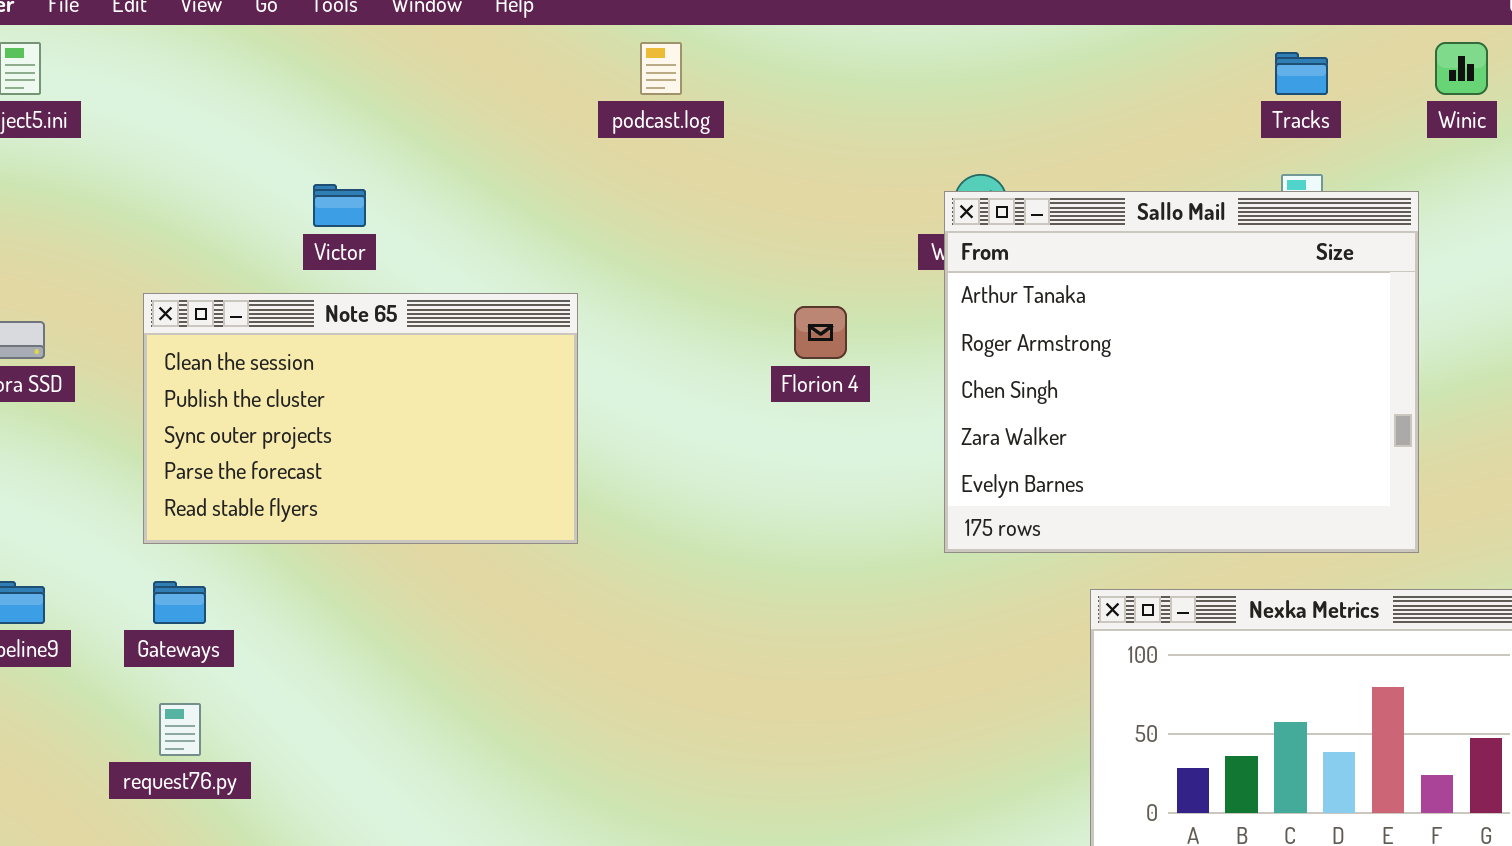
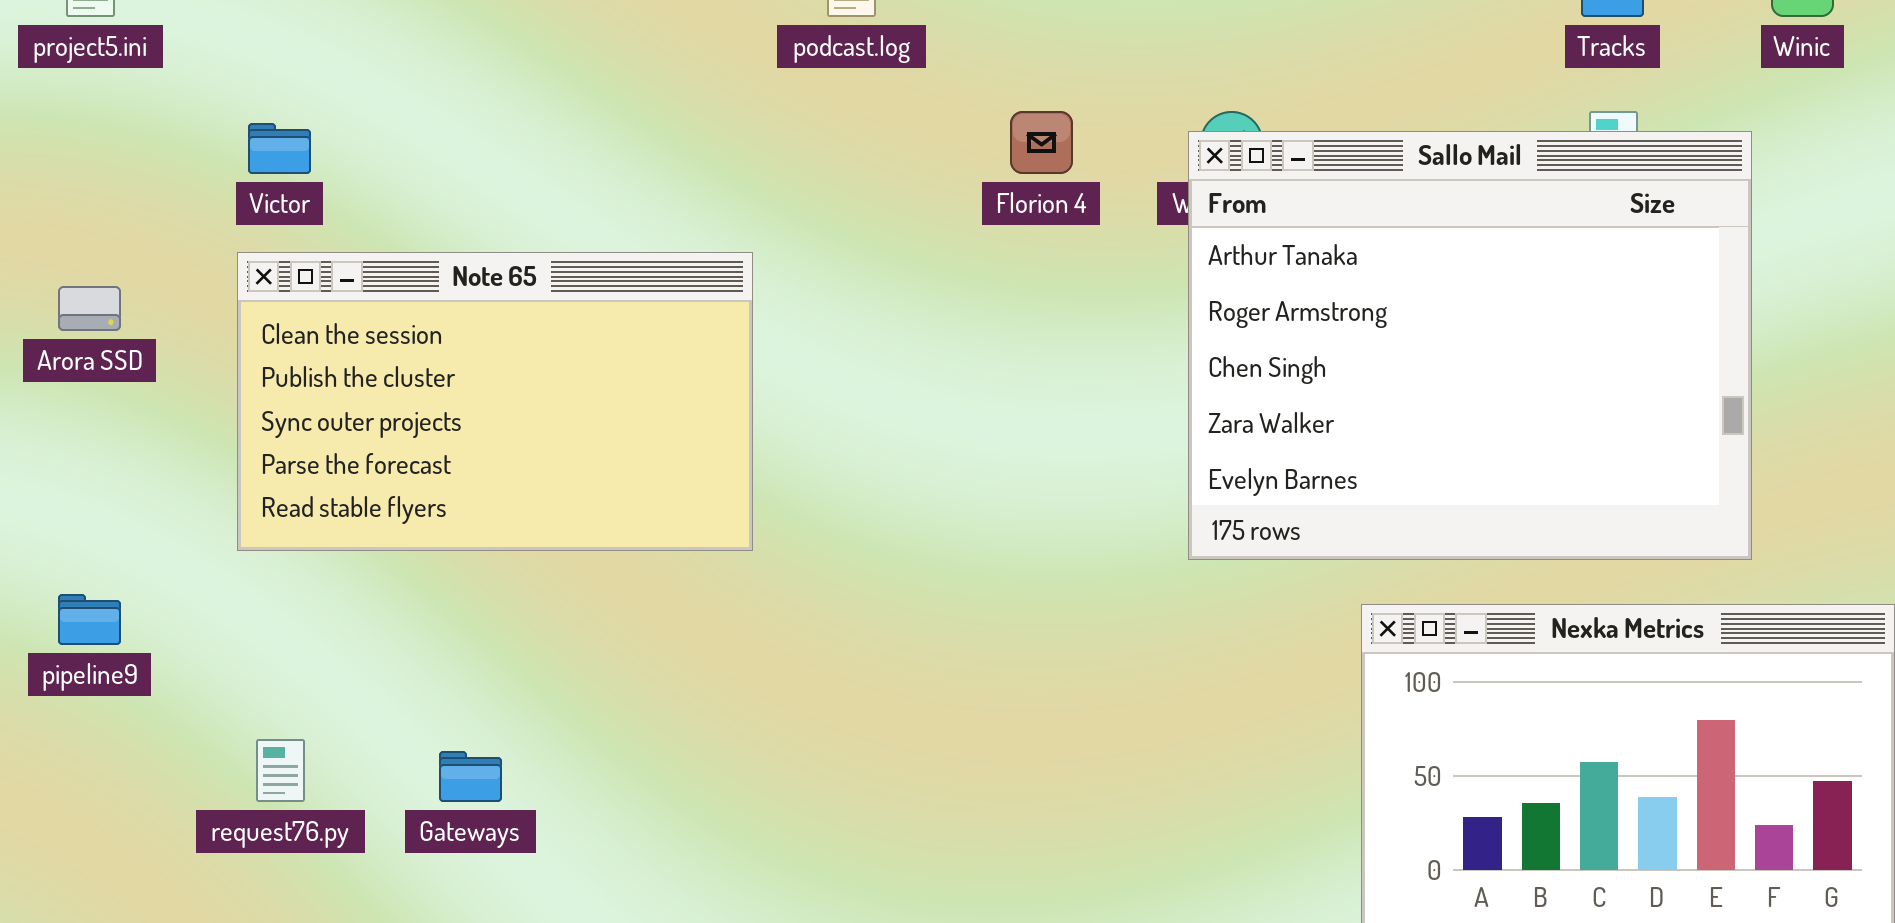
Victor: [313,184,366,227] -> [248,123,311,174], moved
Florion 4: [794,306,847,359] -> [1010,111,1073,174], moved
Gateways: [153,581,206,624] -> [439,751,502,802], moved

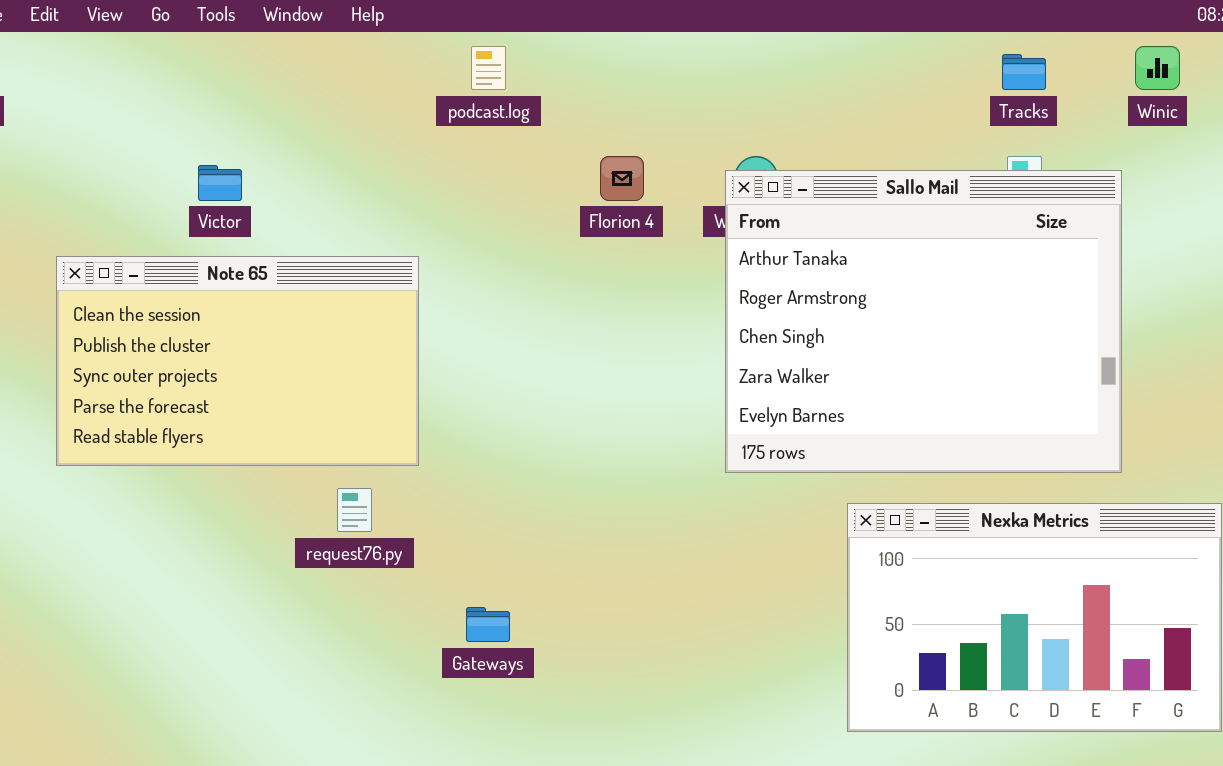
Victor: [248,123,311,174] -> [198,165,242,201], moved
request76.py: [256,739,305,802] -> [337,488,372,532], moved
Gateways: [439,751,502,802] -> [466,607,510,642], moved

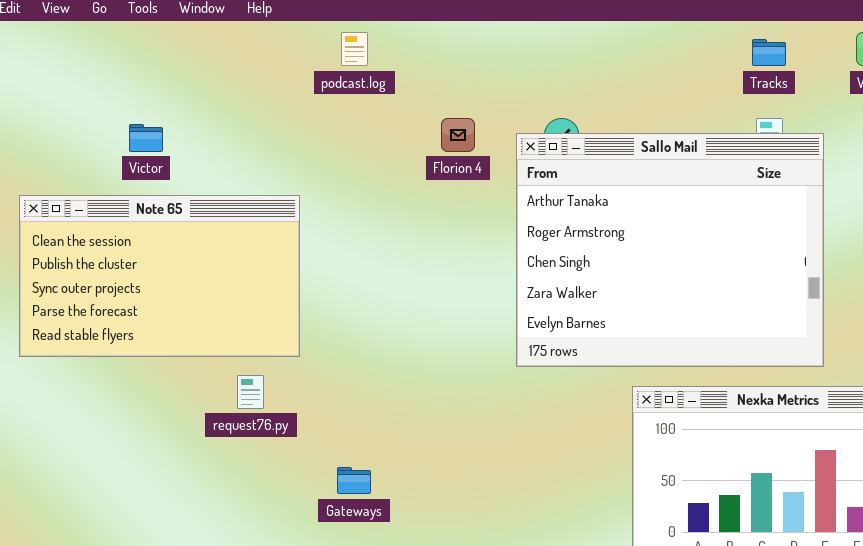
Sallo Mail: [725,170,1122,473] -> [516,133,824,367], moved

